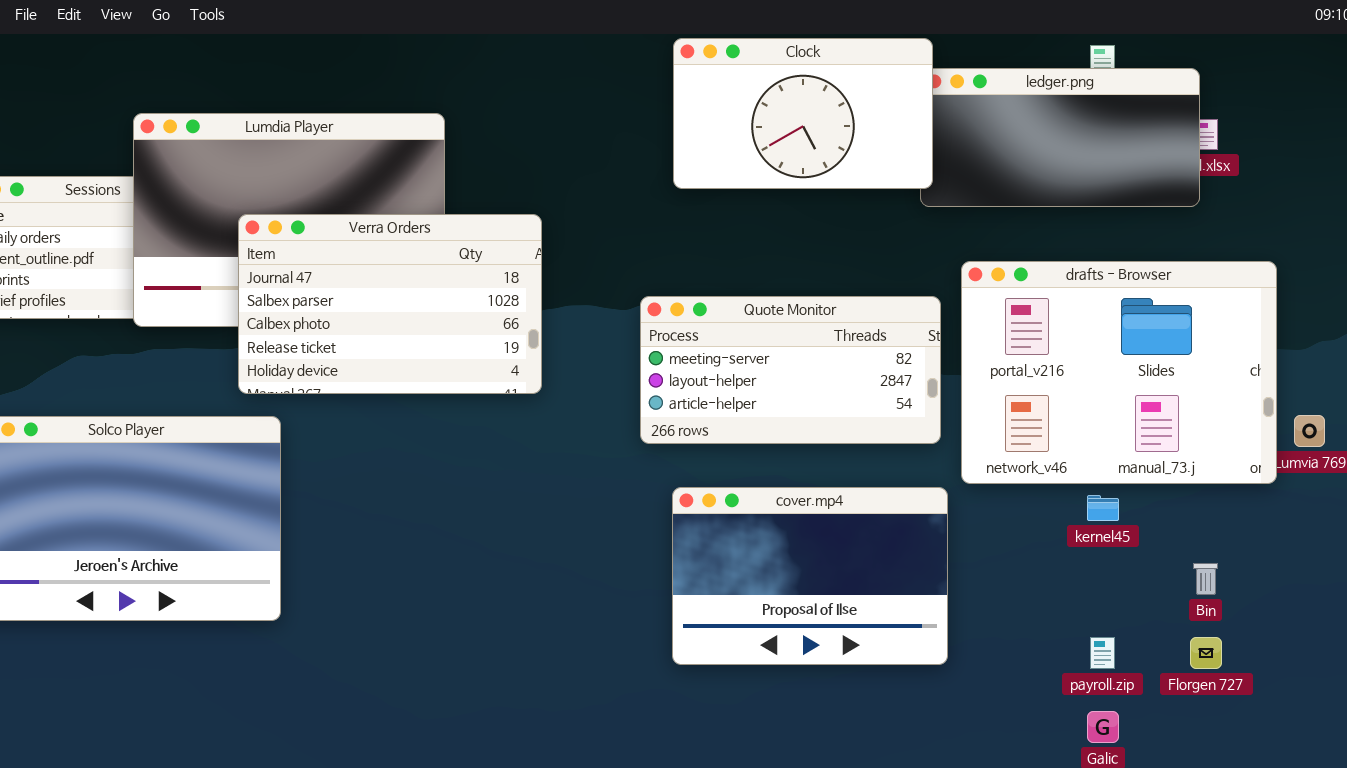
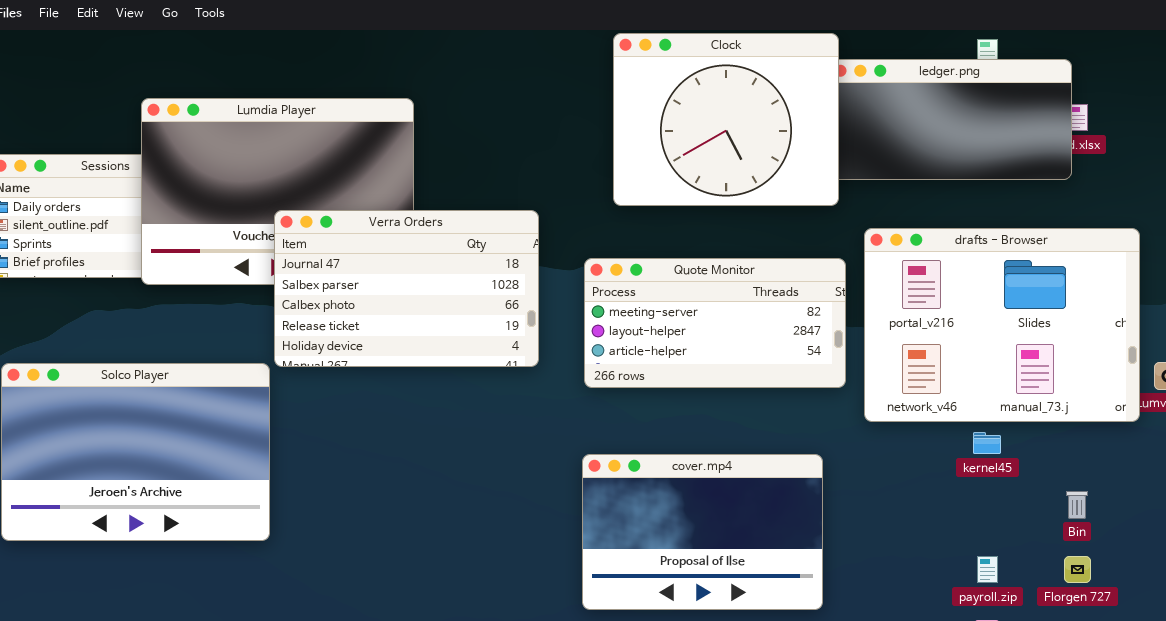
Clock: [673,38,933,189] -> [613,33,839,206], resized
Verra Orders: [238,214,542,394] -> [274,210,539,367], moved
cover.mp4: [672,487,948,665] -> [582,454,823,610], moved

